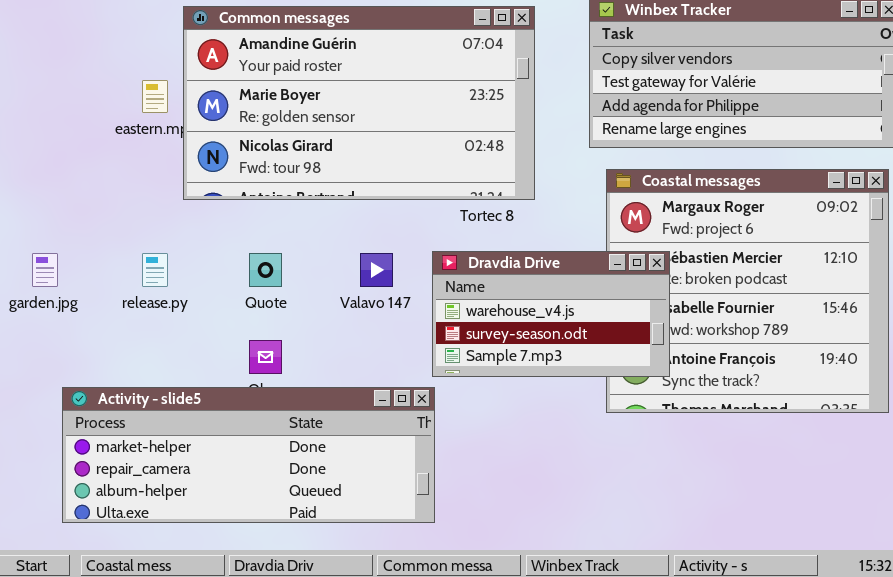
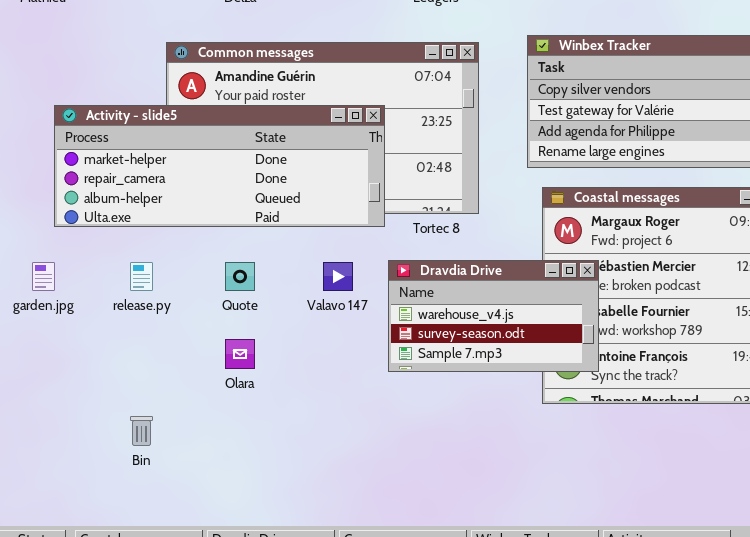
Activity - slide5: [62,387,435,523] -> [54,105,385,227], moved

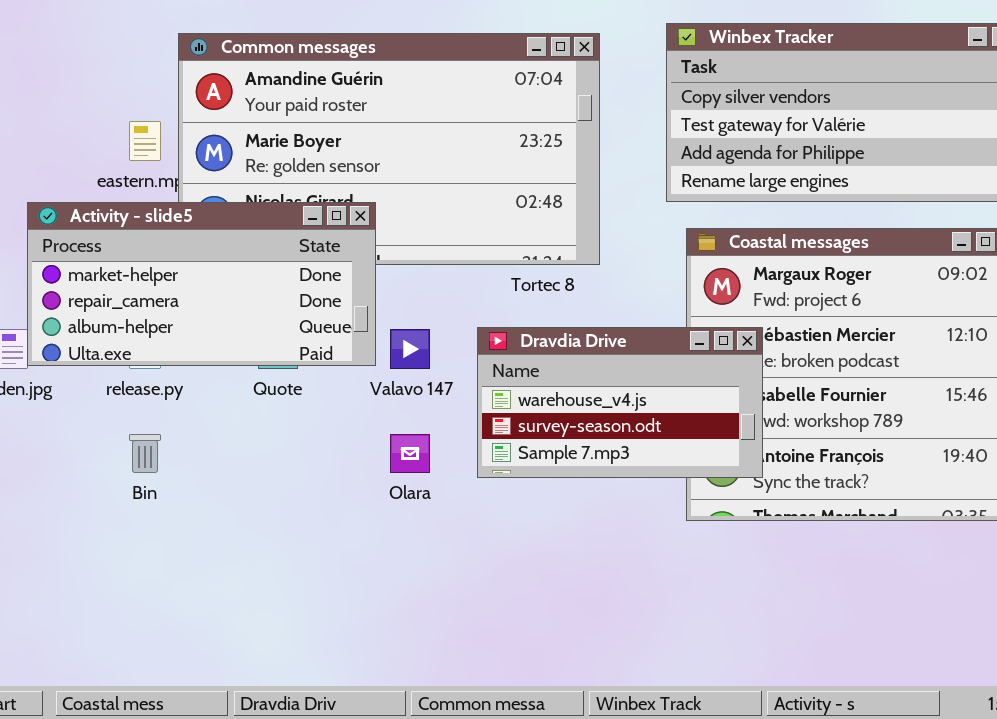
Activity - slide5: [54,105,385,227] -> [27,202,376,366], moved, resized
Olara: [225,339,255,369] -> [390,434,430,473], moved
Bin: [130,416,153,446] -> [129,434,161,473], moved

